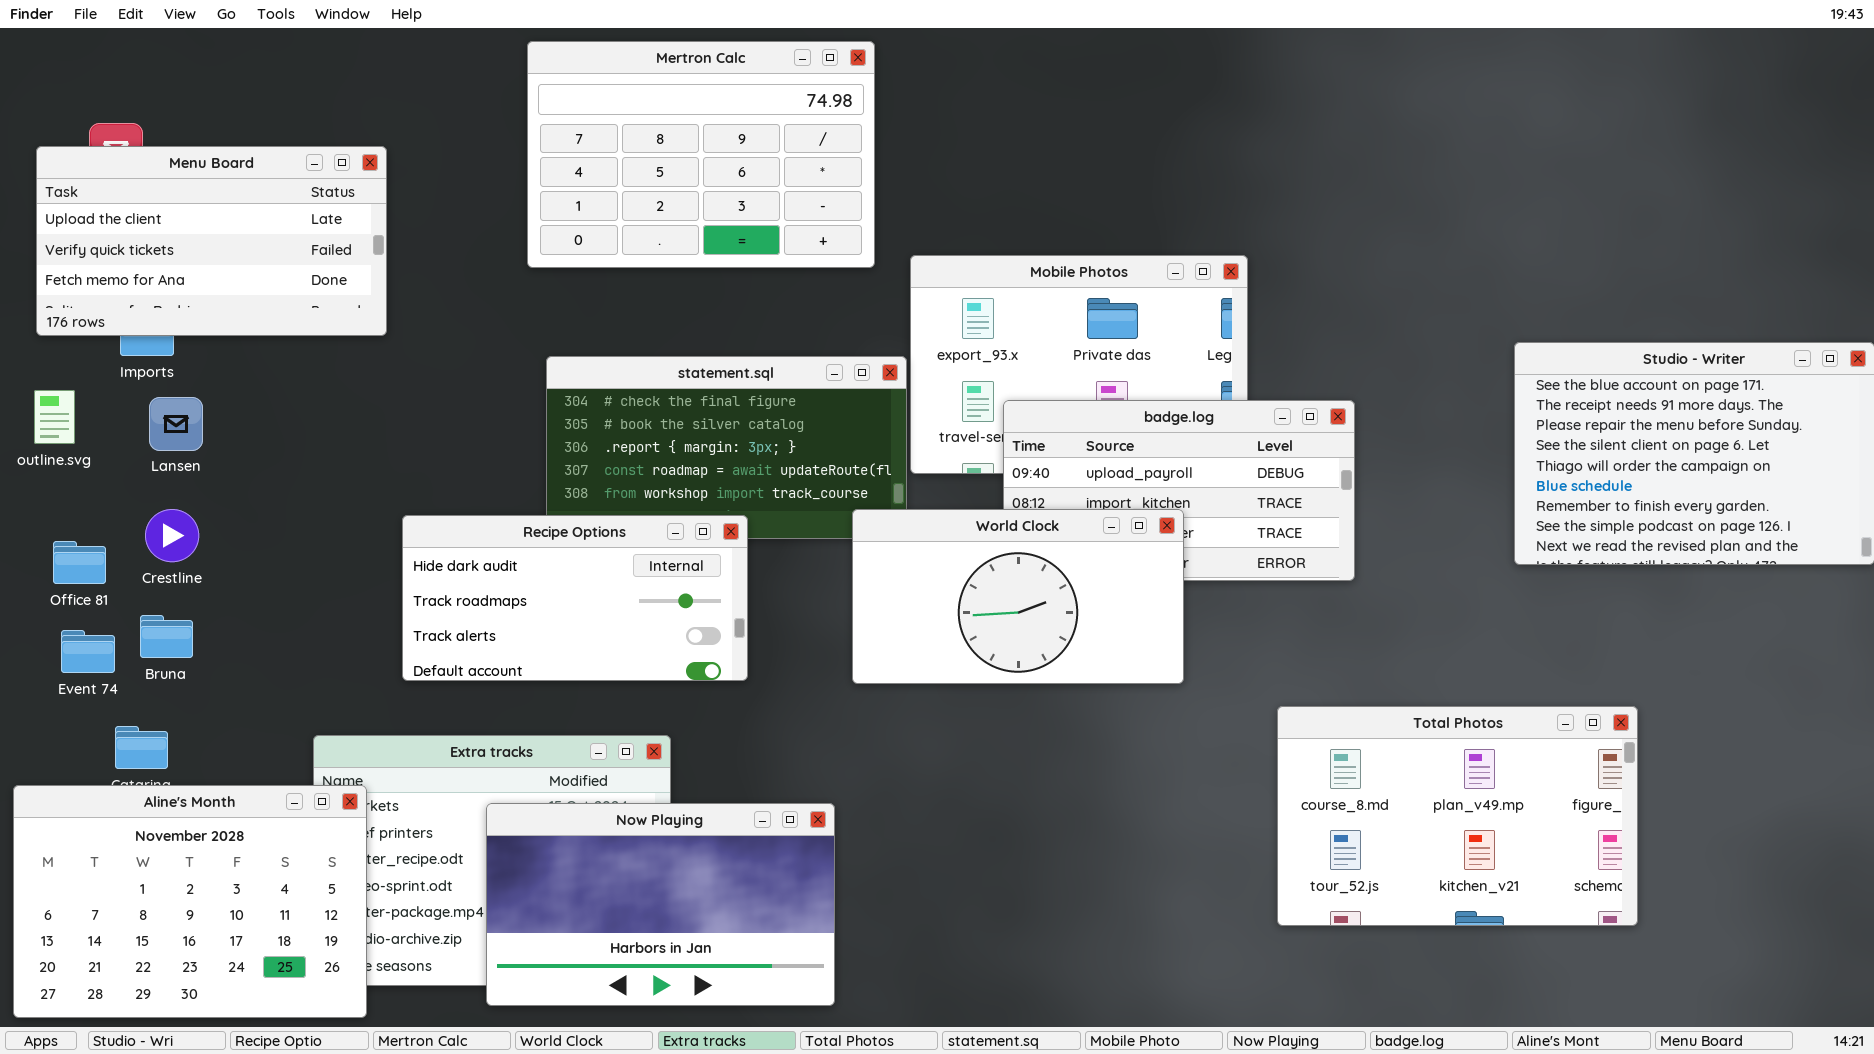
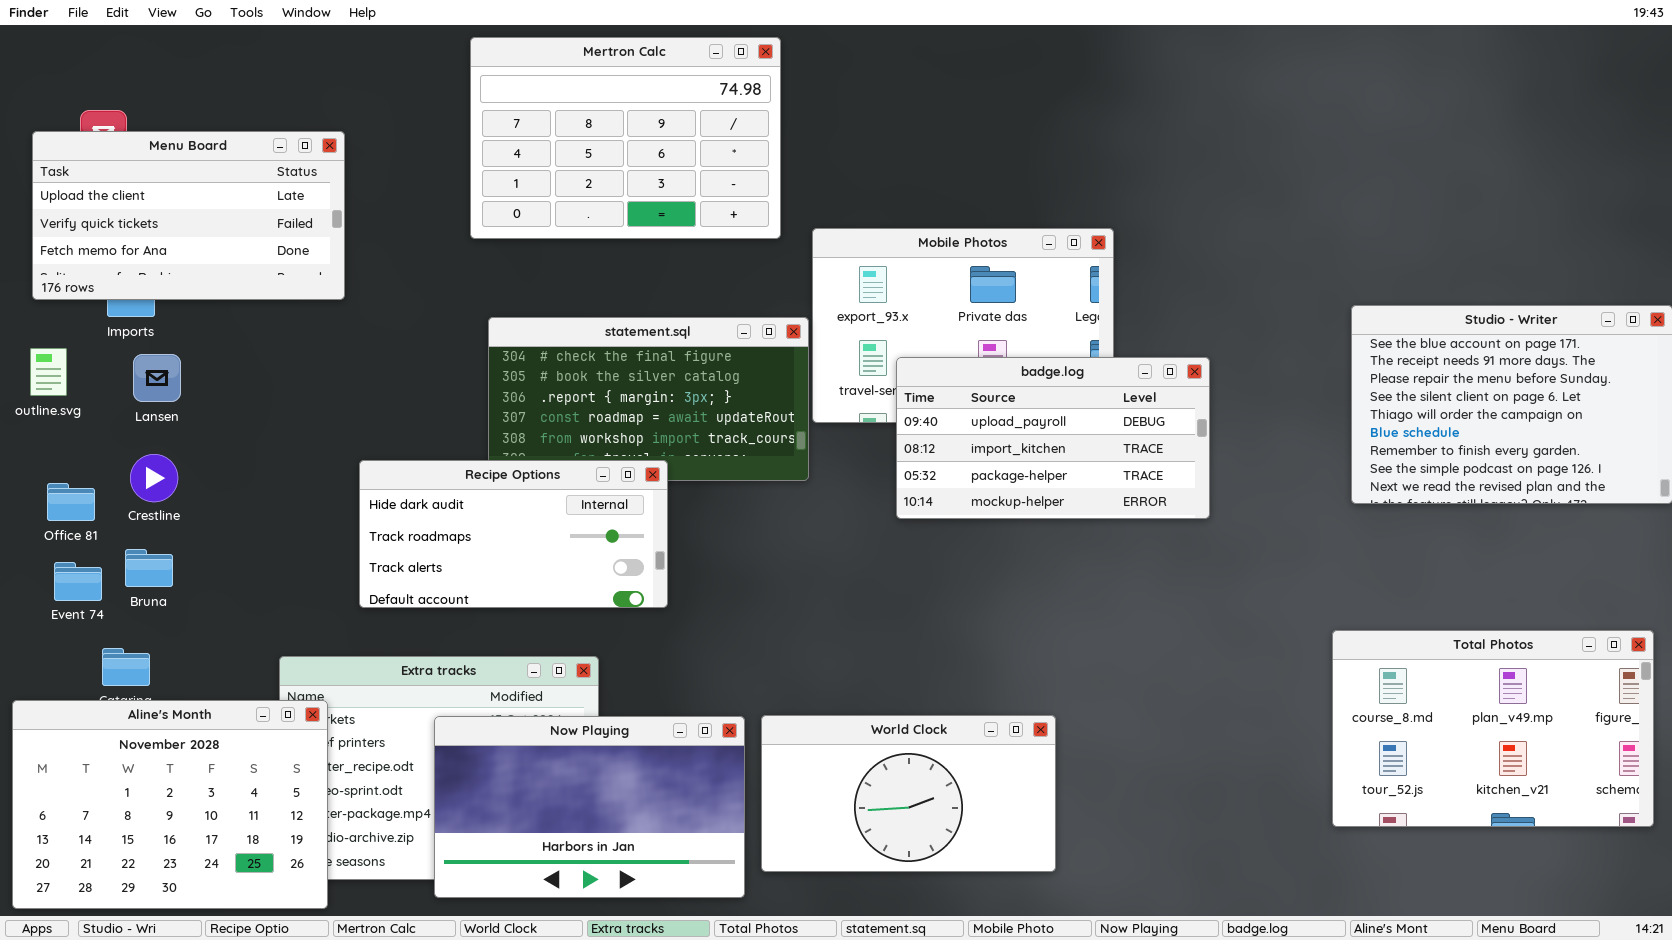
World Clock: [852,509,1184,684] -> [761,715,1056,872], moved
Total Photos: [1277,706,1638,926] -> [1332,630,1654,827], moved

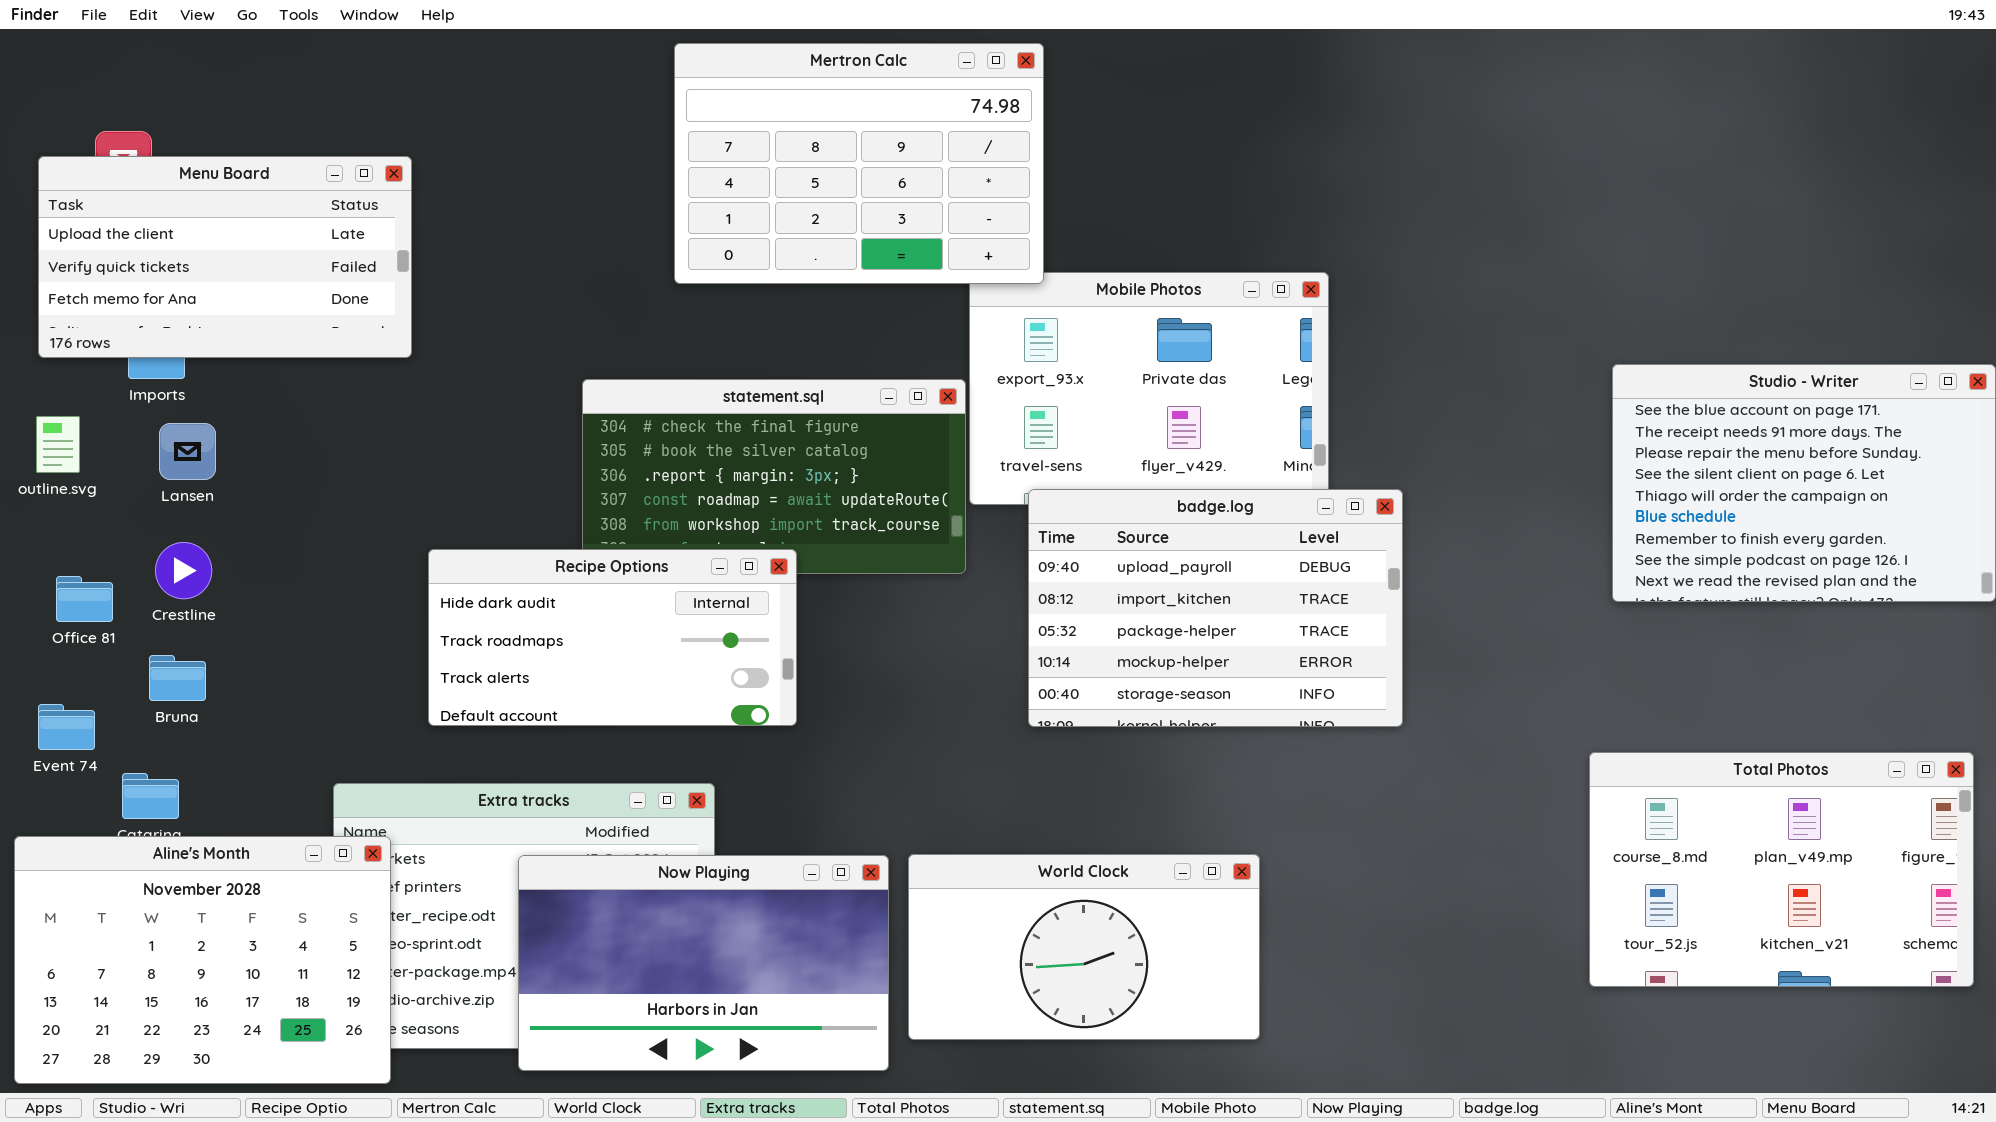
Mertron Calc: [470,37,781,239] -> [674,43,1044,284], moved
badge.log: [896,357,1210,519] -> [1028,489,1403,727], moved, resized
Event 74: [54,562,102,601] -> [38,704,95,750], moved

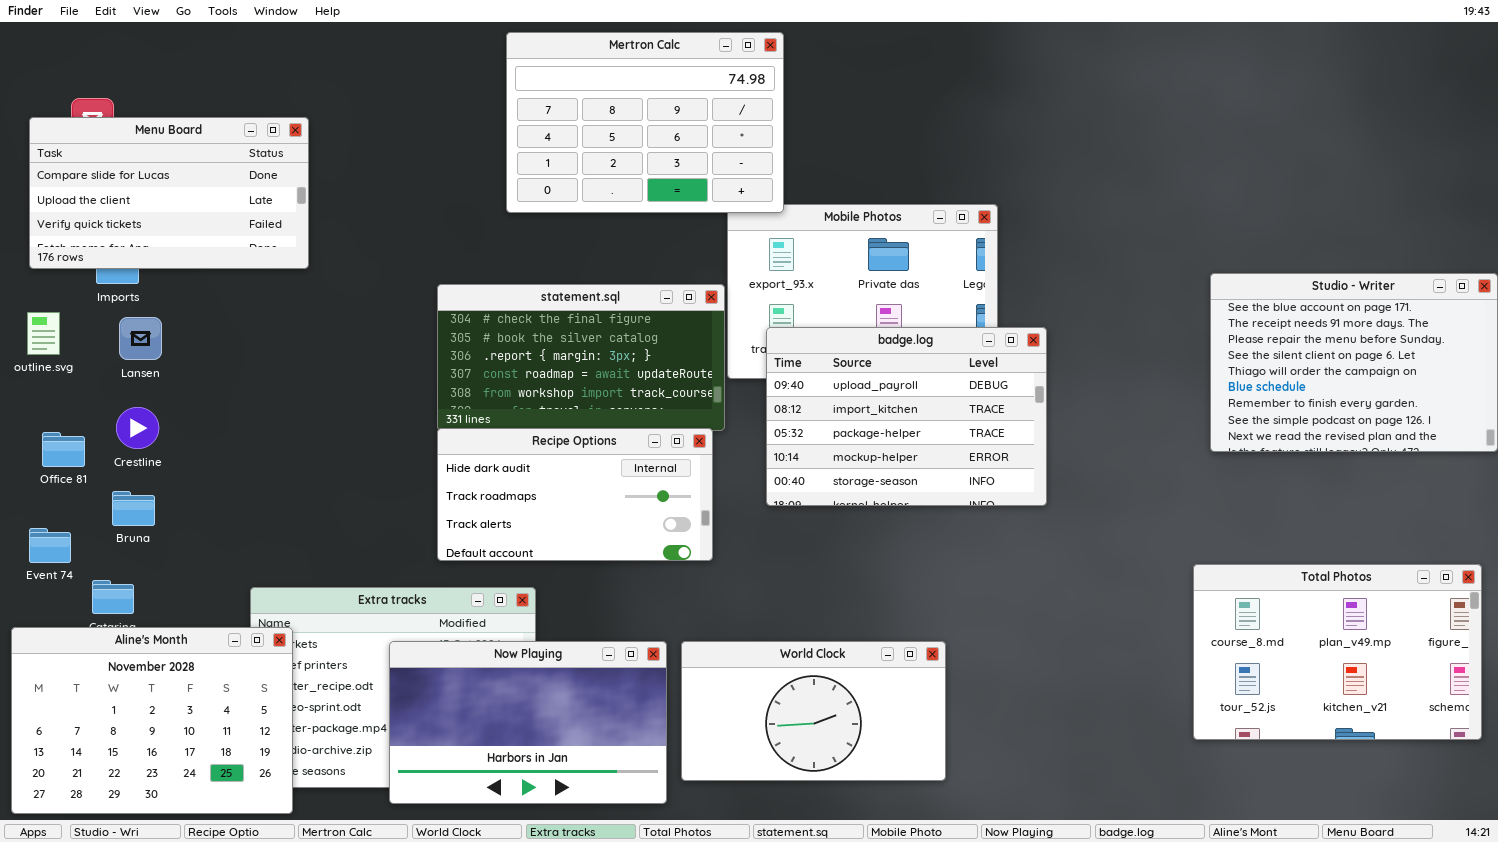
Menu Board: [38,156,412,358] -> [29,117,309,269], scrolled up 1 row
badge.log: [1028,489,1403,727] -> [766,327,1047,506], moved
Recipe Options: [428,549,797,726] -> [437,428,713,561], moved

